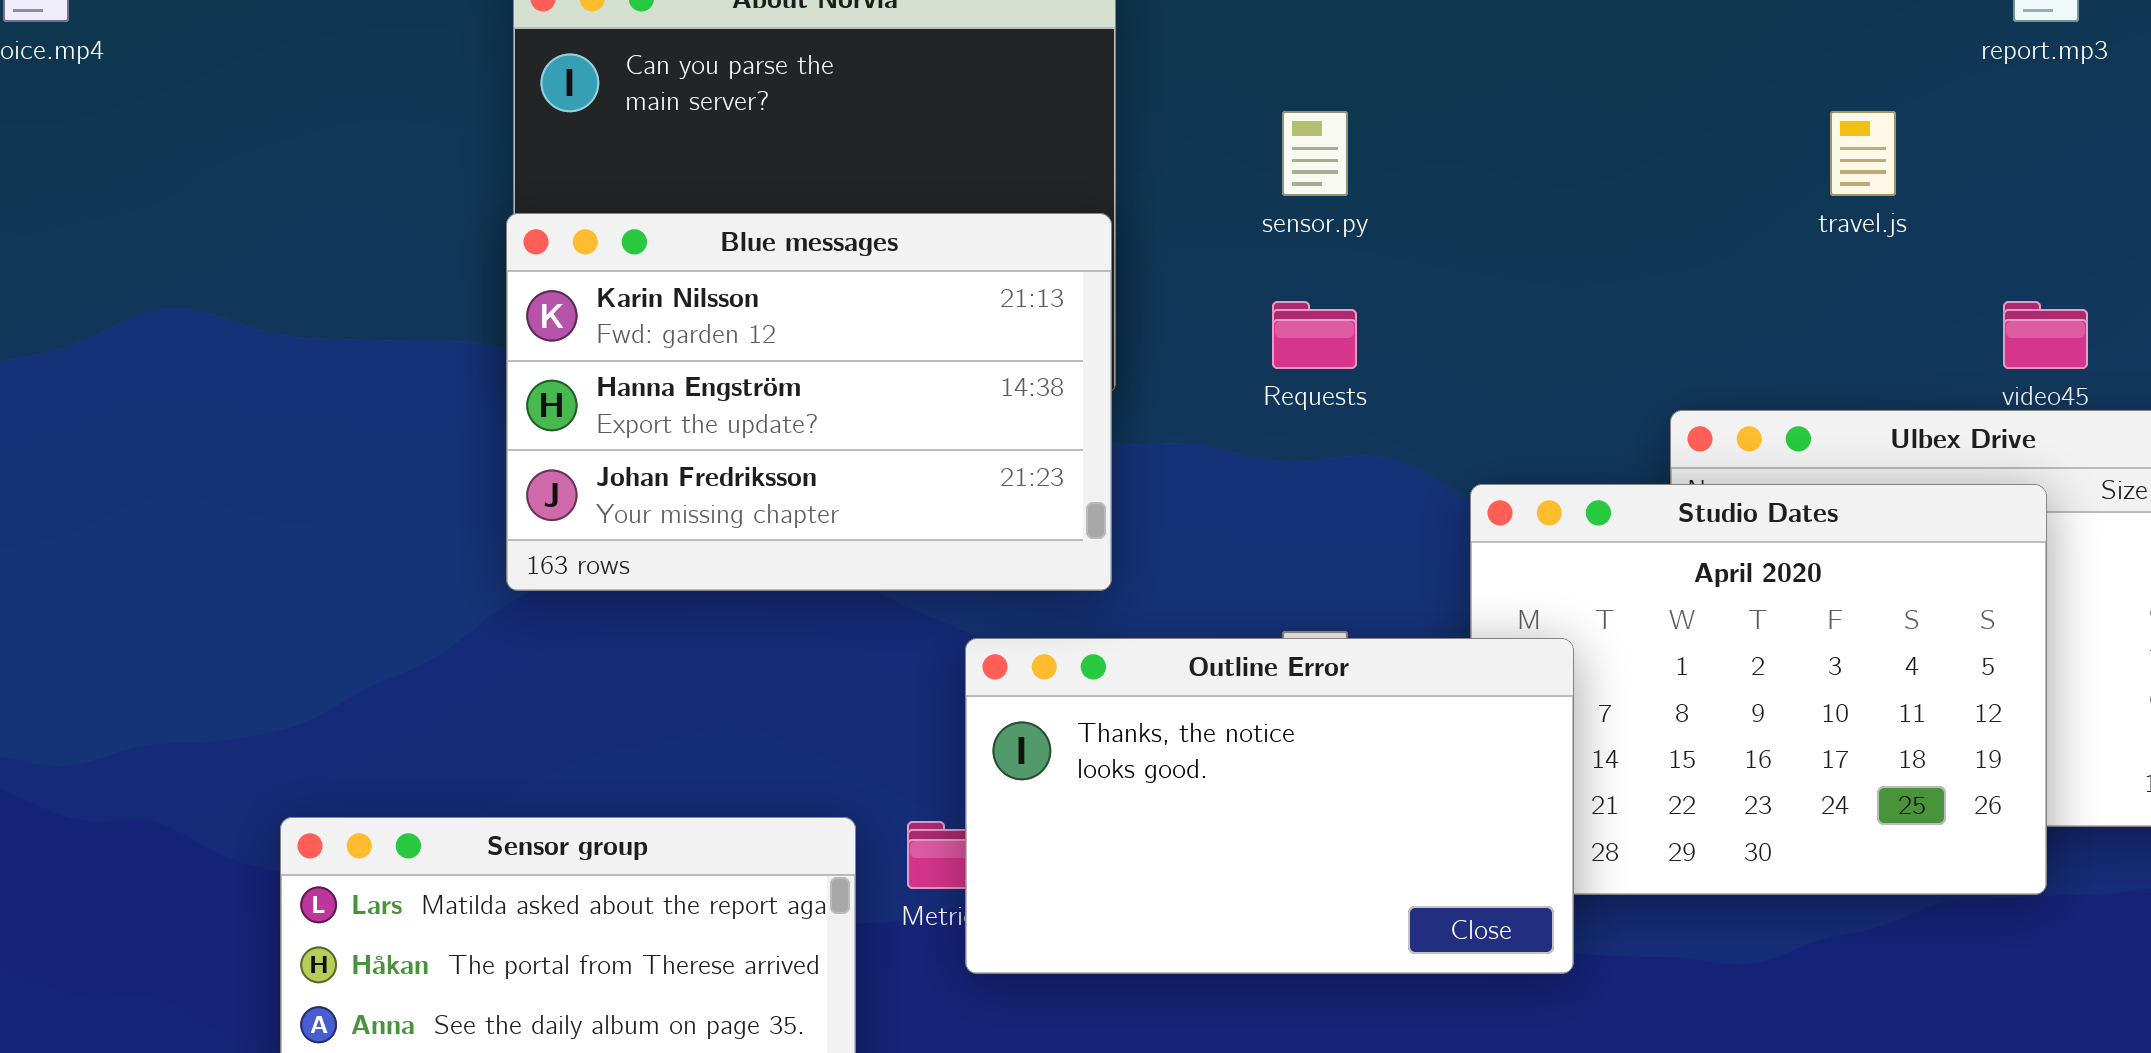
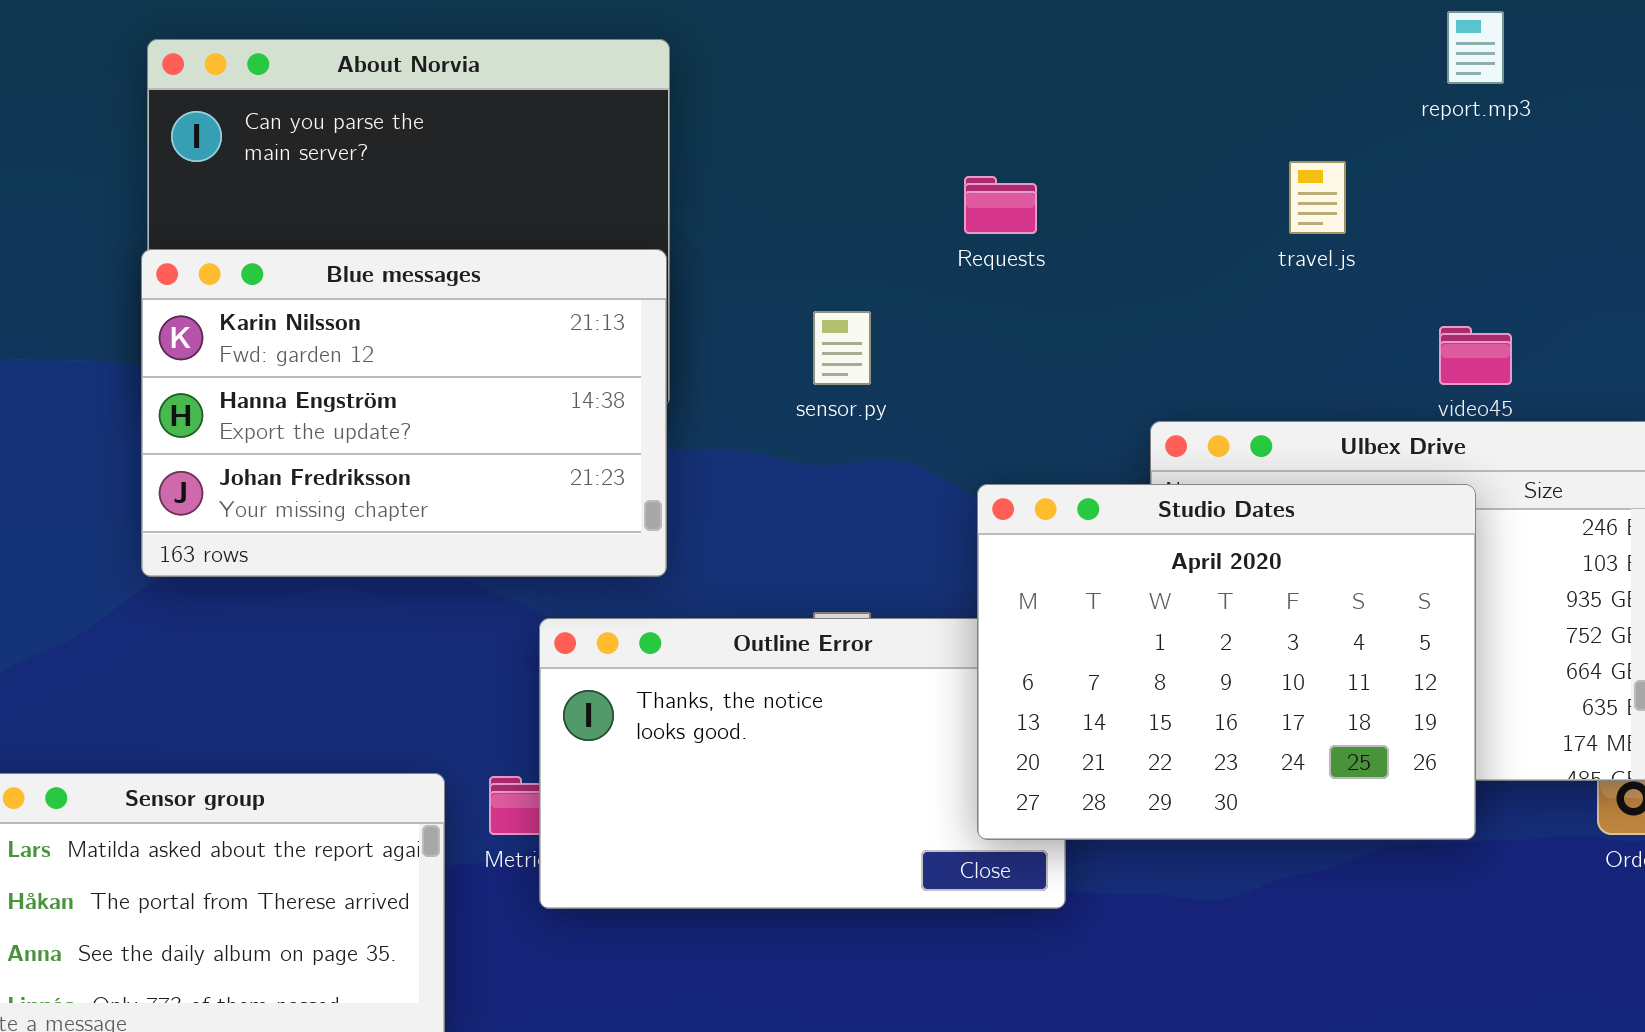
sensor.py: [1282,111,1348,196] -> [813,311,871,385], moved
Requests: [1272,301,1357,369] -> [964,176,1037,234], moved
Studio Dates: [1470,484,2047,895] -> [977,484,1476,840], raised

